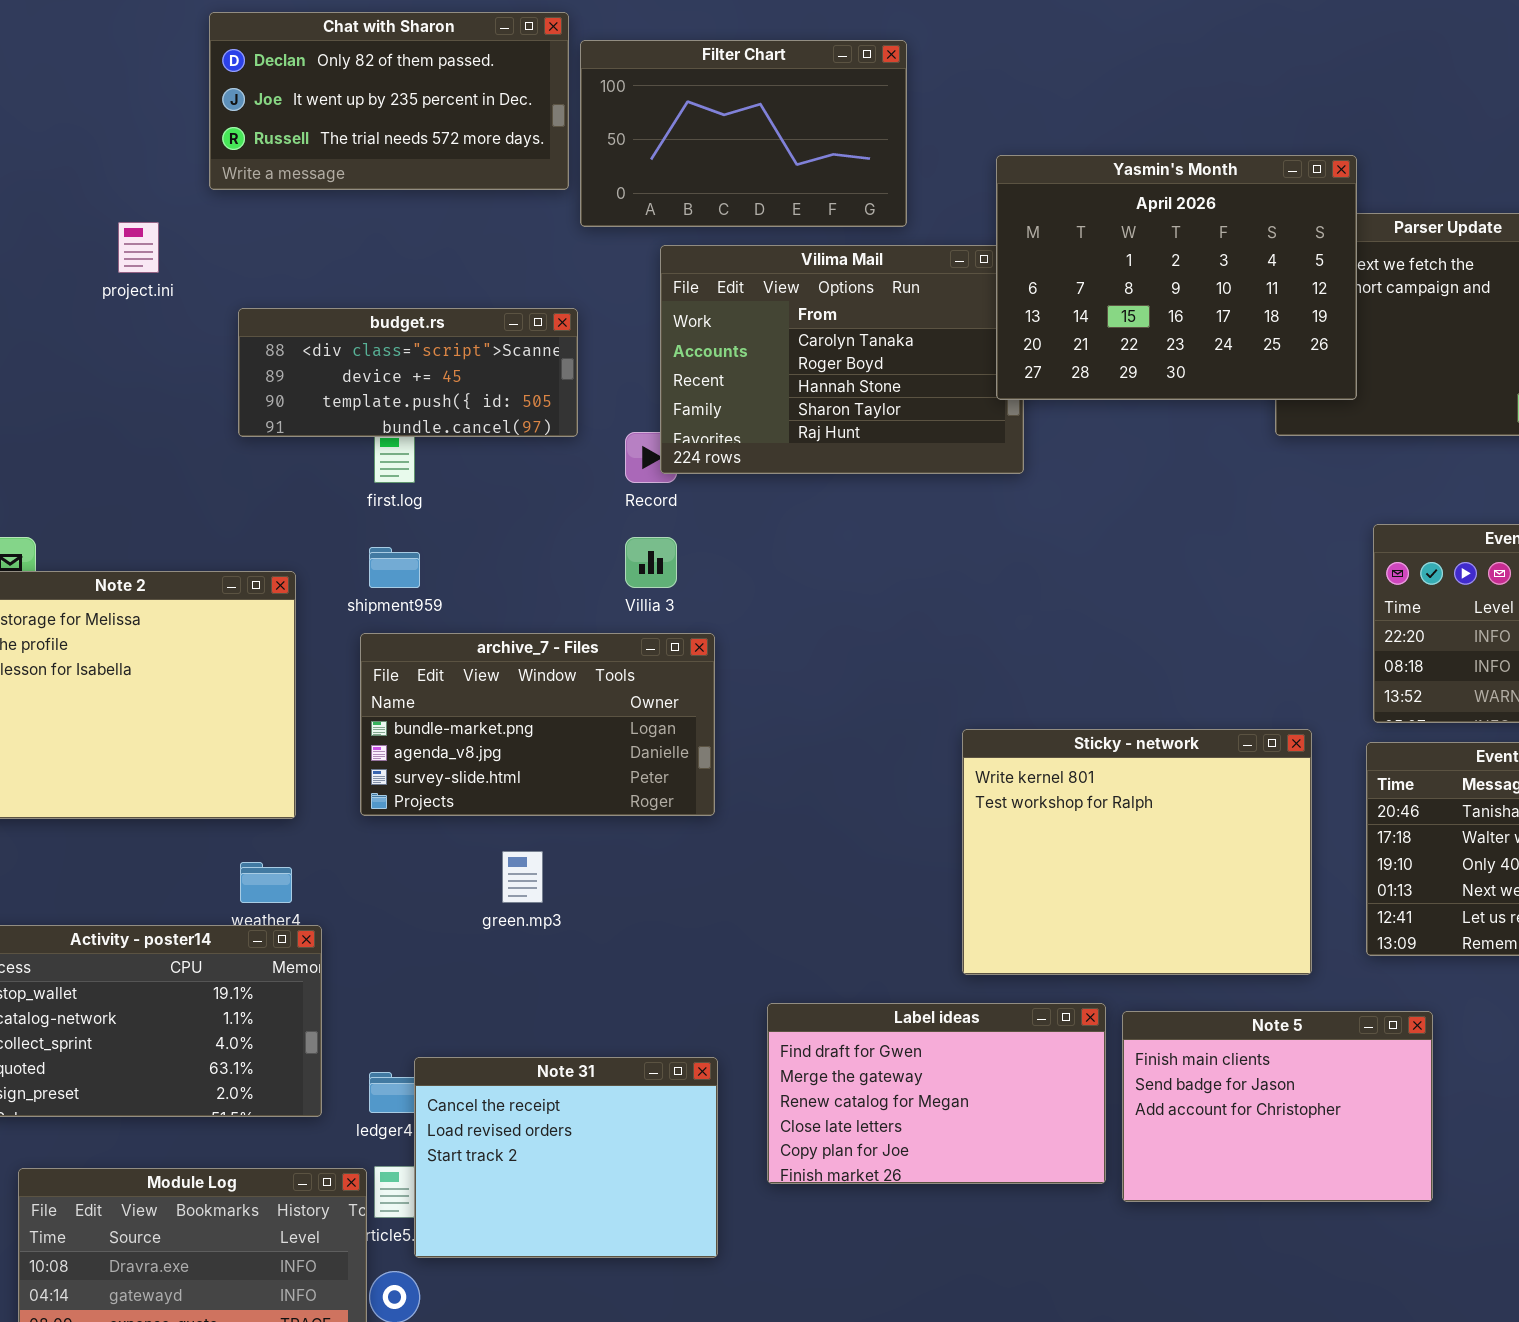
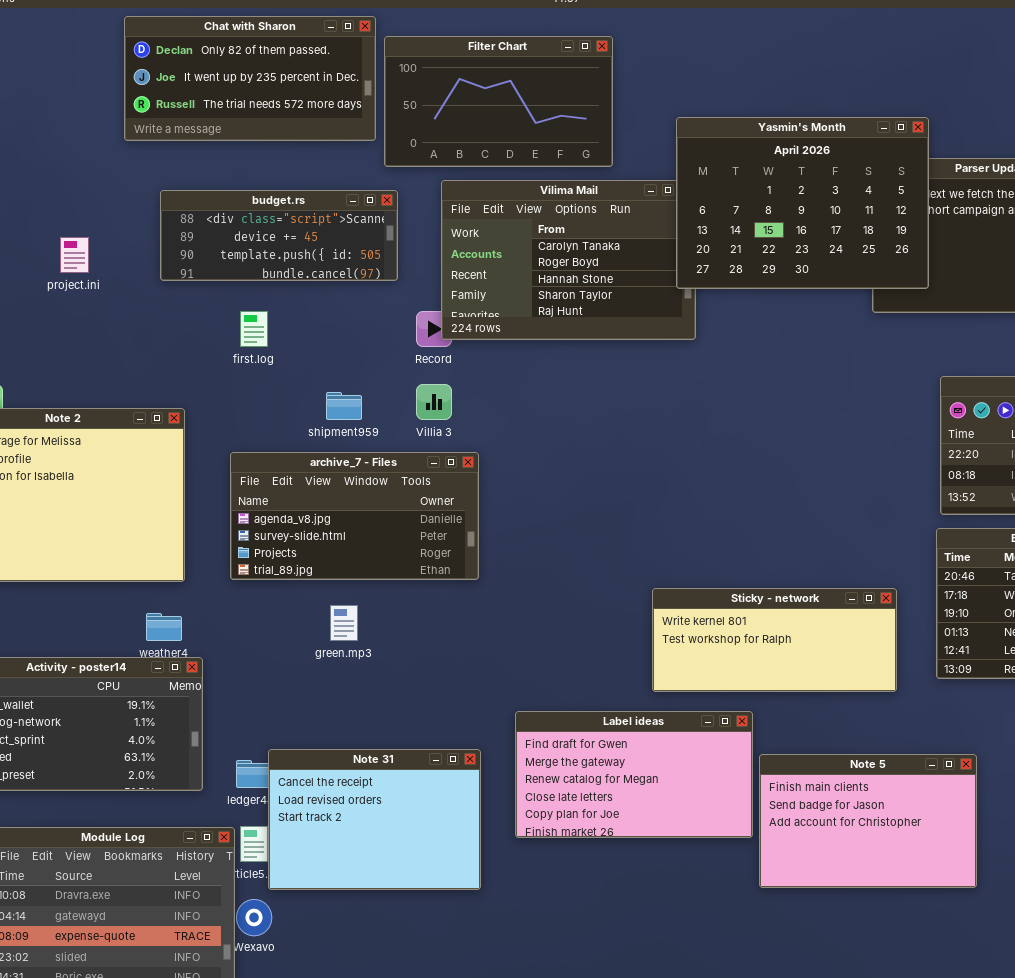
project.ini: [118,222,159,273] -> [60,237,89,273], moved
budget.rs: [238,308,578,437] -> [160,190,398,281], moved
shipment959: [369,547,420,588] -> [326,392,362,420], moved
archive_7 - Files: [360,633,715,816] -> [230,452,479,580], scrolled down 1 row
Sticky - network: [962,729,1312,975] -> [652,588,897,692], resized
Note 5: [1122,1011,1433,1202] -> [759,754,977,888], moved

